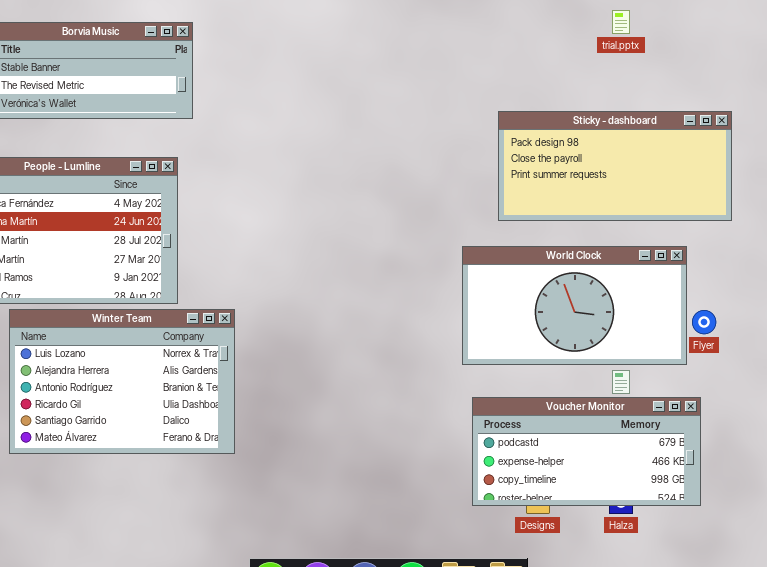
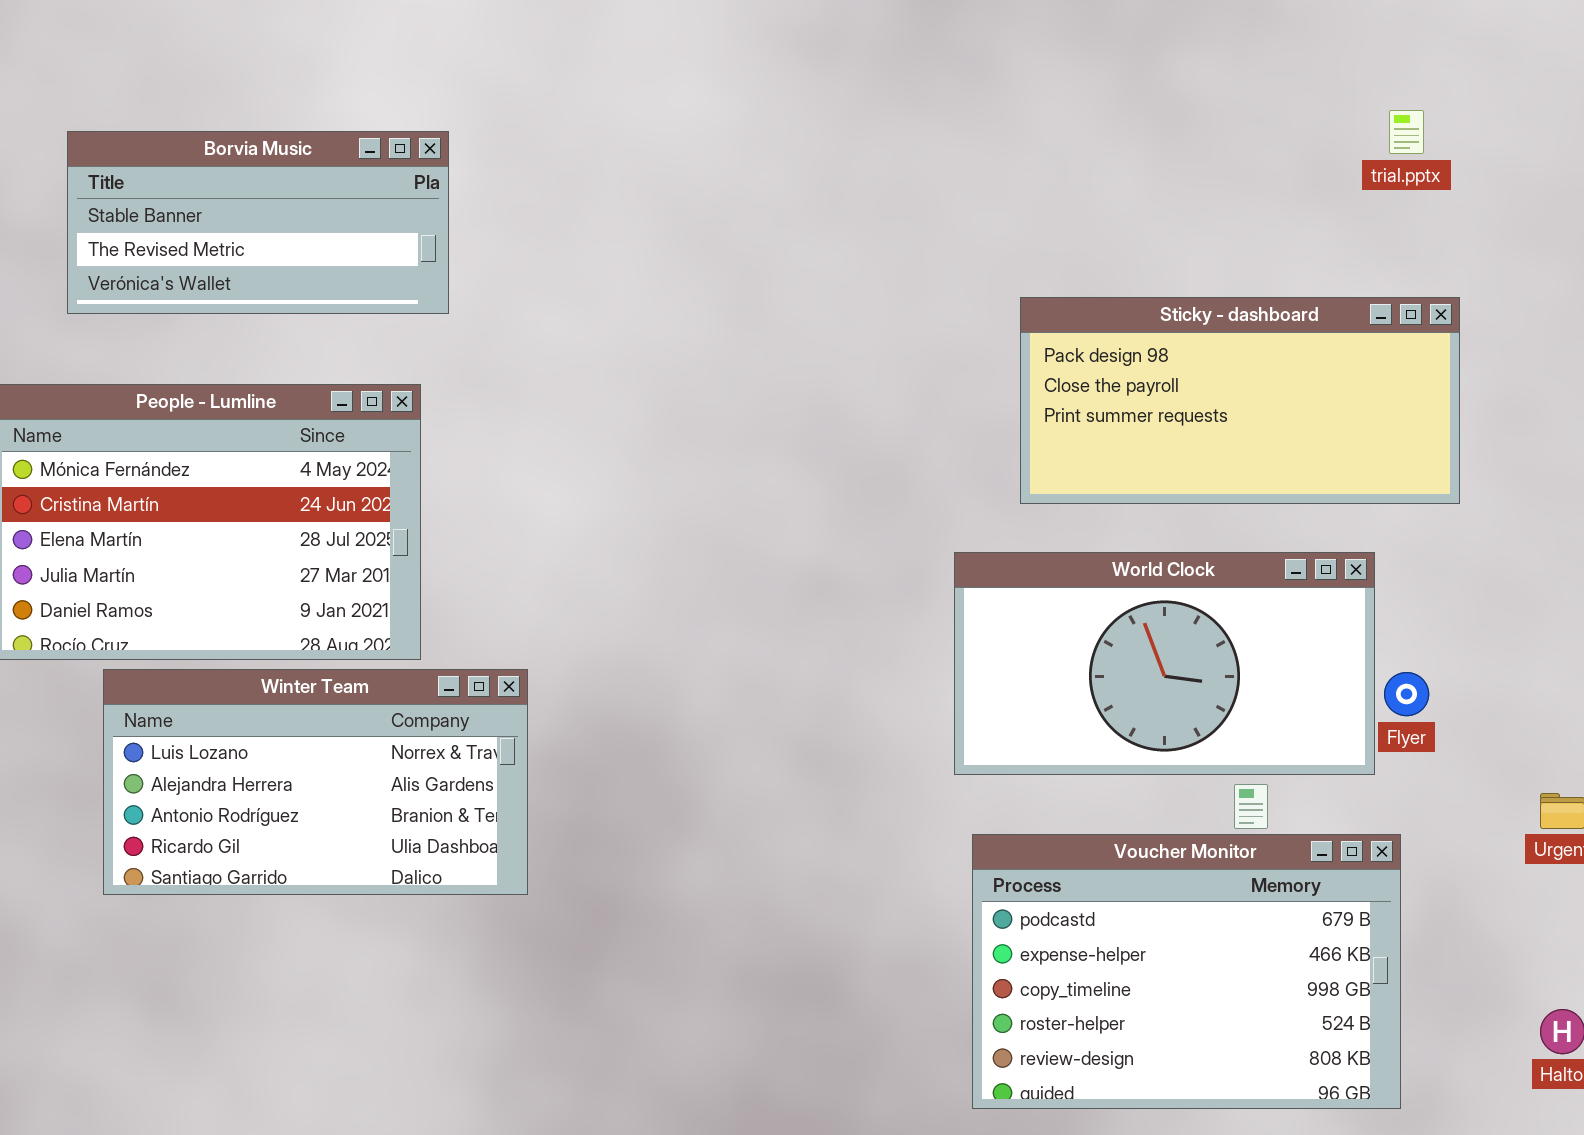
trial.pptx: [612,10,630,34] -> [1389,110,1424,154], moved
Winter Team: [9,309,235,454] -> [103,669,528,895], resized
Voucher Monitor: [472,397,701,506] -> [972,834,1401,1109], resized

